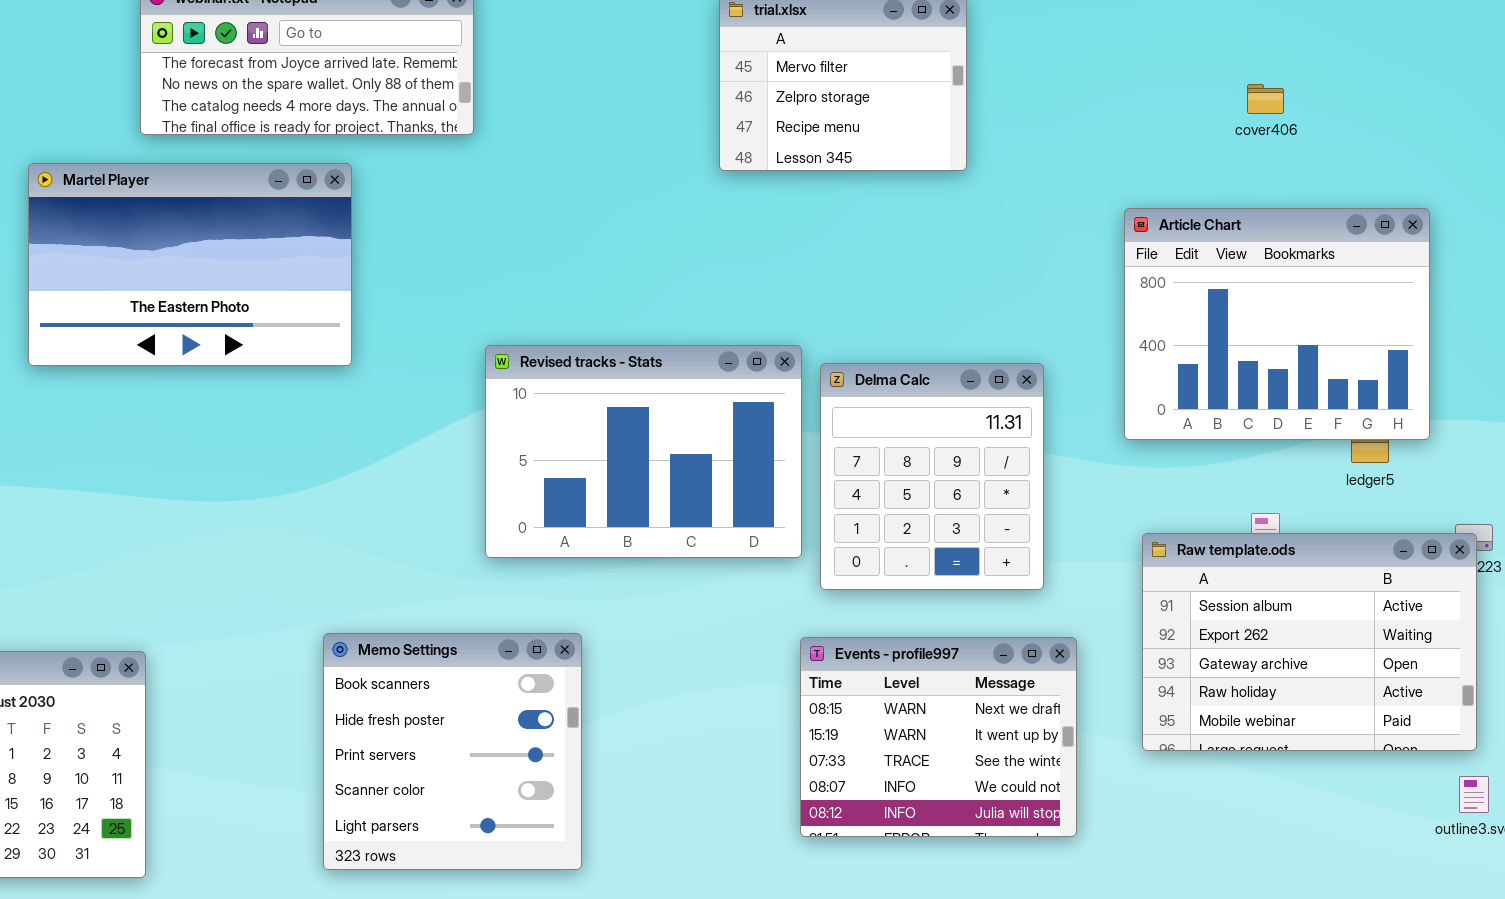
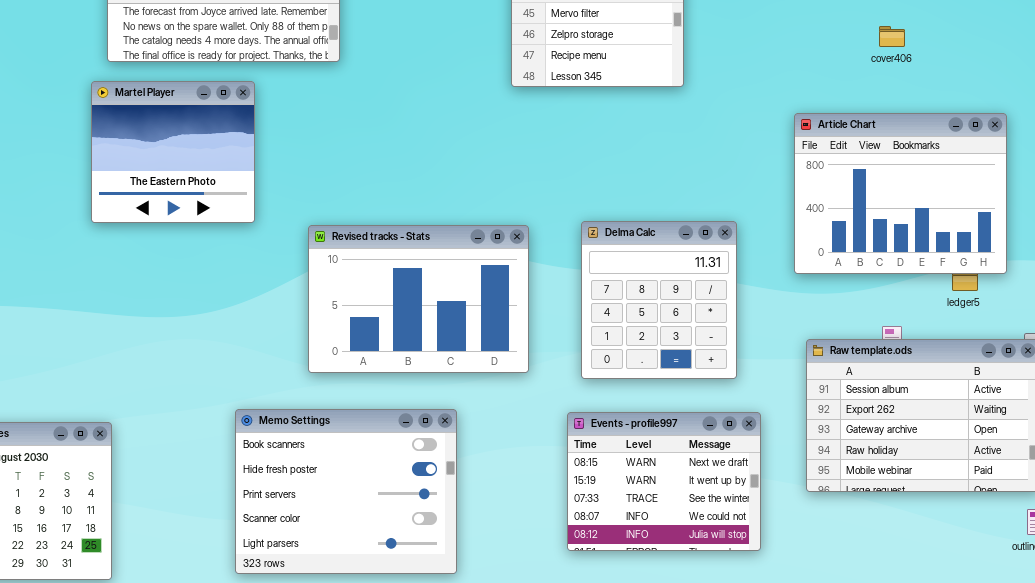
Martel Player: [28,163,352,366] -> [91,81,255,223], resized
Revised tracks - Stats: [485,345,802,558] -> [308,225,529,373], moved
Memo Settings: [323,633,582,870] -> [235,409,457,574], resized

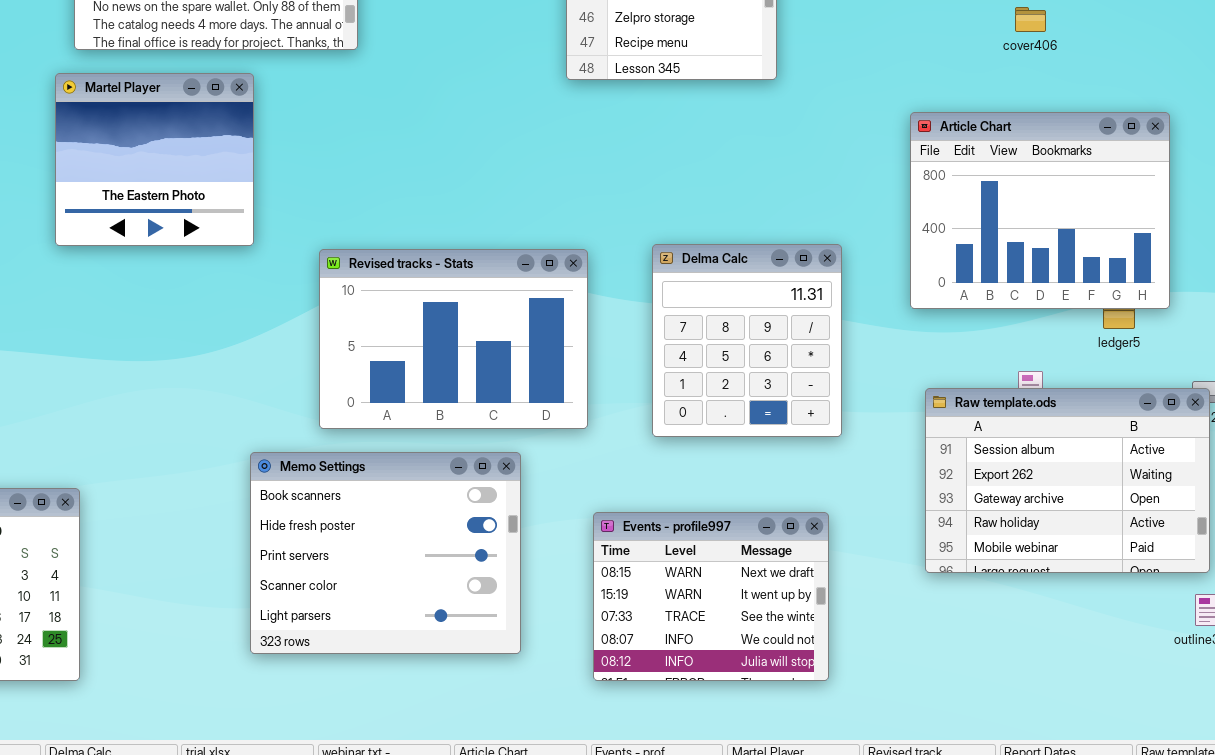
Memo Settings: [235,409,457,574] -> [250,452,521,654], moved
Events - profile997: [567,412,761,551] -> [593,512,829,681], moved

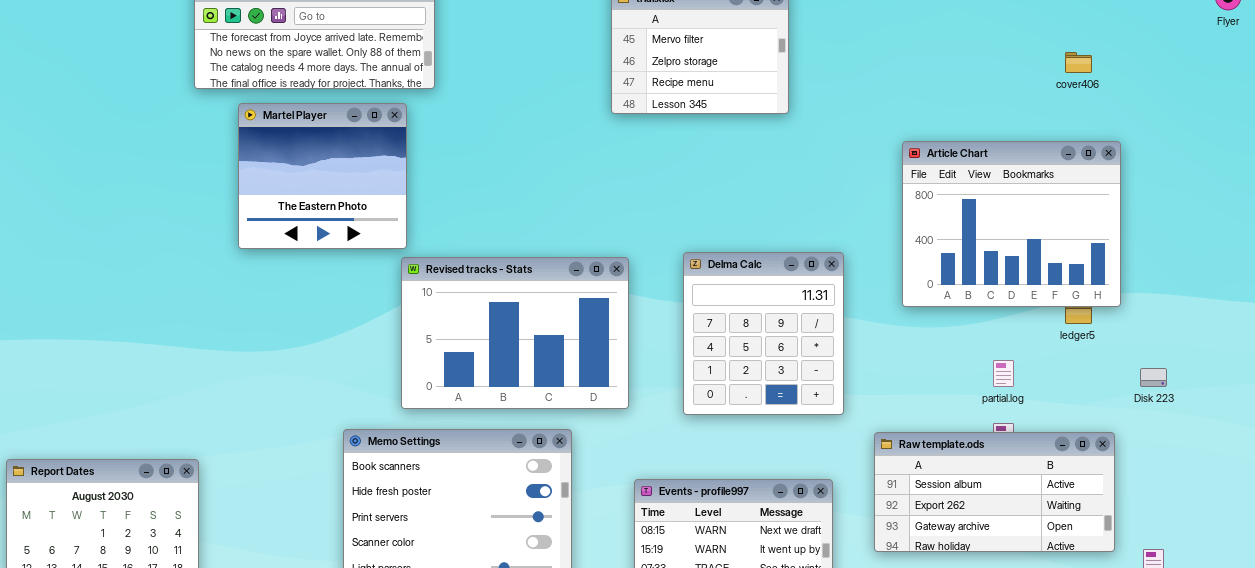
cover406: [1015,7,1046,32] -> [1065,52,1092,73], moved
Martel Player: [55,73,254,246] -> [238,103,407,249], moved
Raw template.ods: [925,388,1210,573] -> [874,432,1115,552], moved, resized

